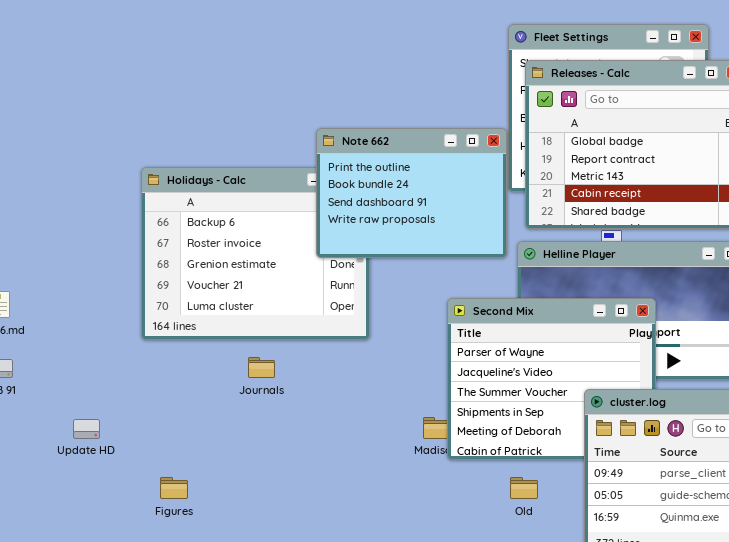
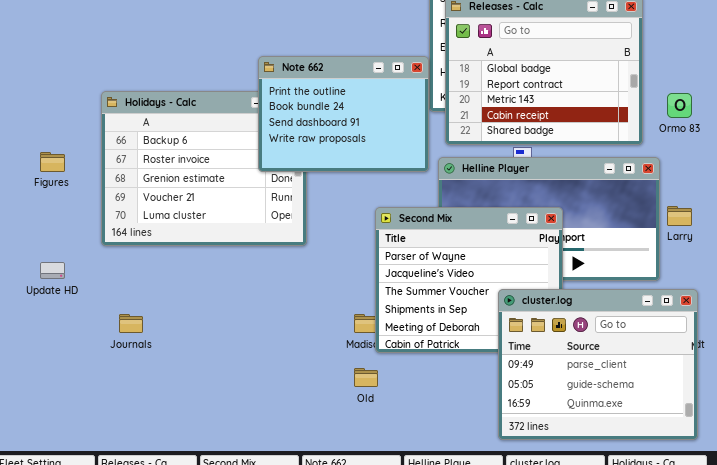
Journals: [248,357,275,378] -> [119,314,143,333], moved
Update HD: [73,419,100,439] -> [40,262,65,279], moved
Figures: [160,477,188,499] -> [40,152,65,172], moved
Old: [510,477,538,499] -> [354,368,378,387], moved

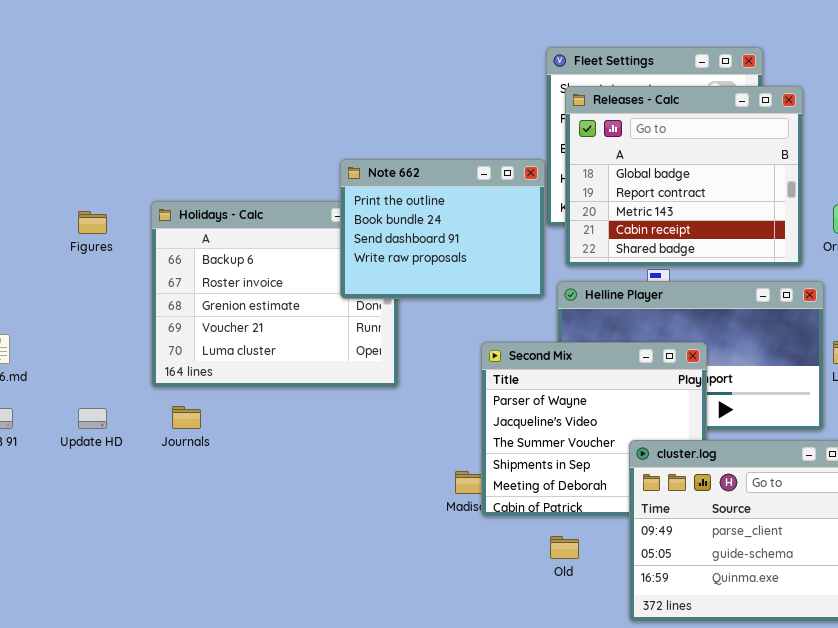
Figures: [40,152,65,172] -> [78,211,107,234], moved
Journals: [119,314,143,333] -> [172,406,201,429], moved
Old: [354,368,378,387] -> [550,536,579,559], moved

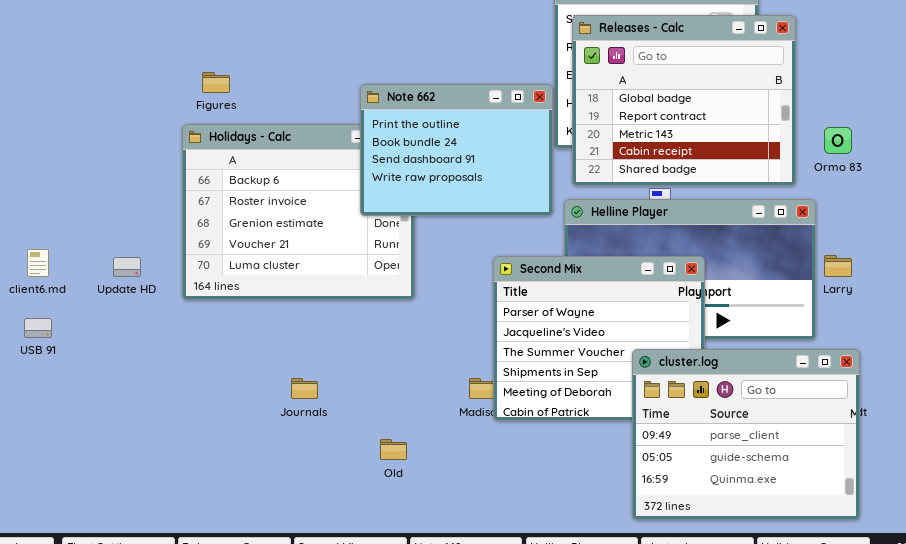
Figures: [78,211,107,234] -> [202,72,230,93], moved
Journals: [172,406,201,429] -> [291,378,318,399], moved
Update HD: [78,408,107,429] -> [113,257,141,277], moved
Old: [550,536,579,559] -> [380,439,407,460], moved

